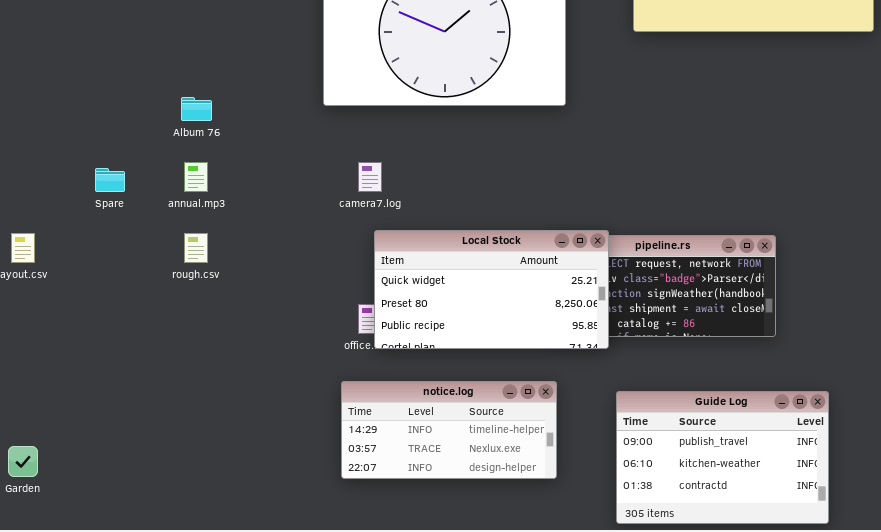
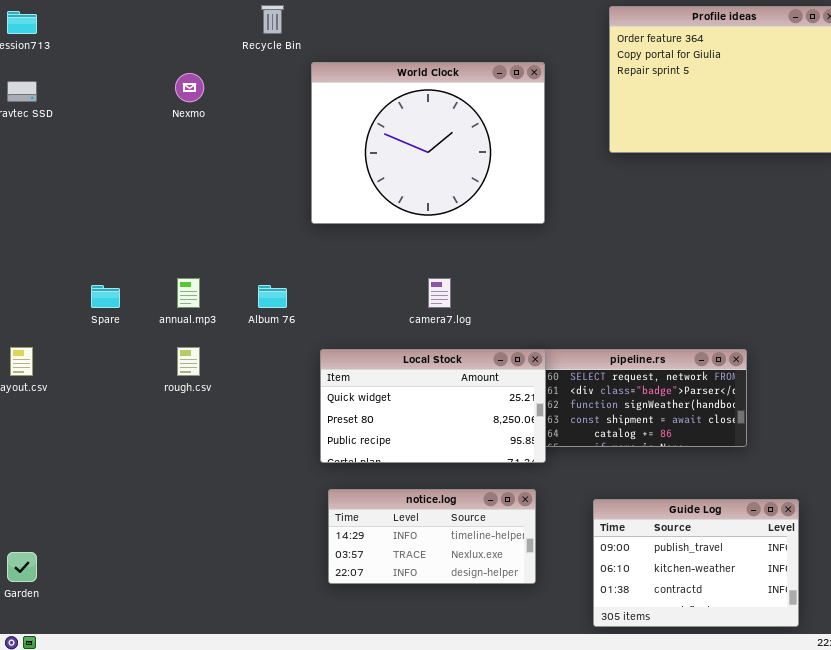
Album 76: [181,97,212,121] -> [258,285,287,308], moved
camera7.log: [358,162,382,192] -> [428,278,451,308], moved
Local Stock: [374,230,609,349] -> [320,349,546,463], moved

